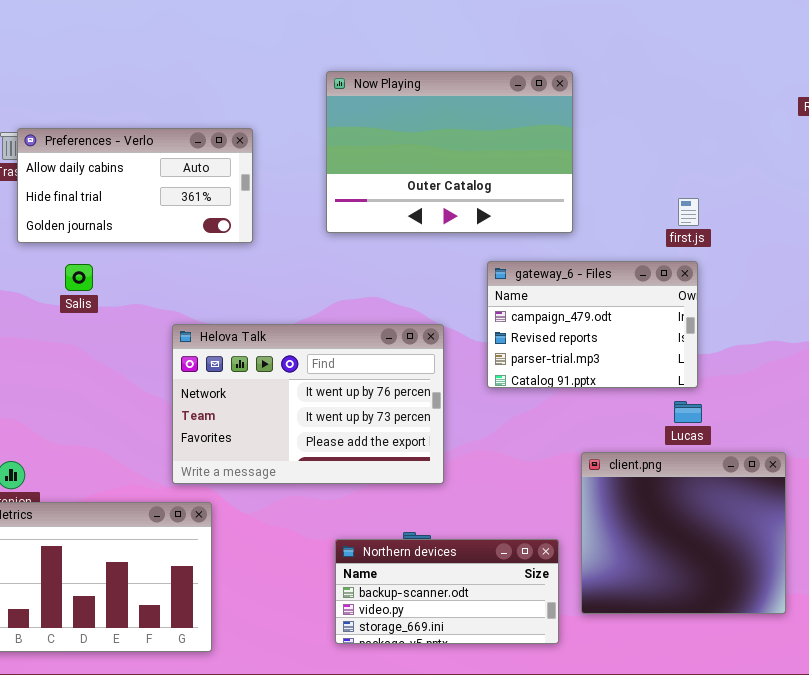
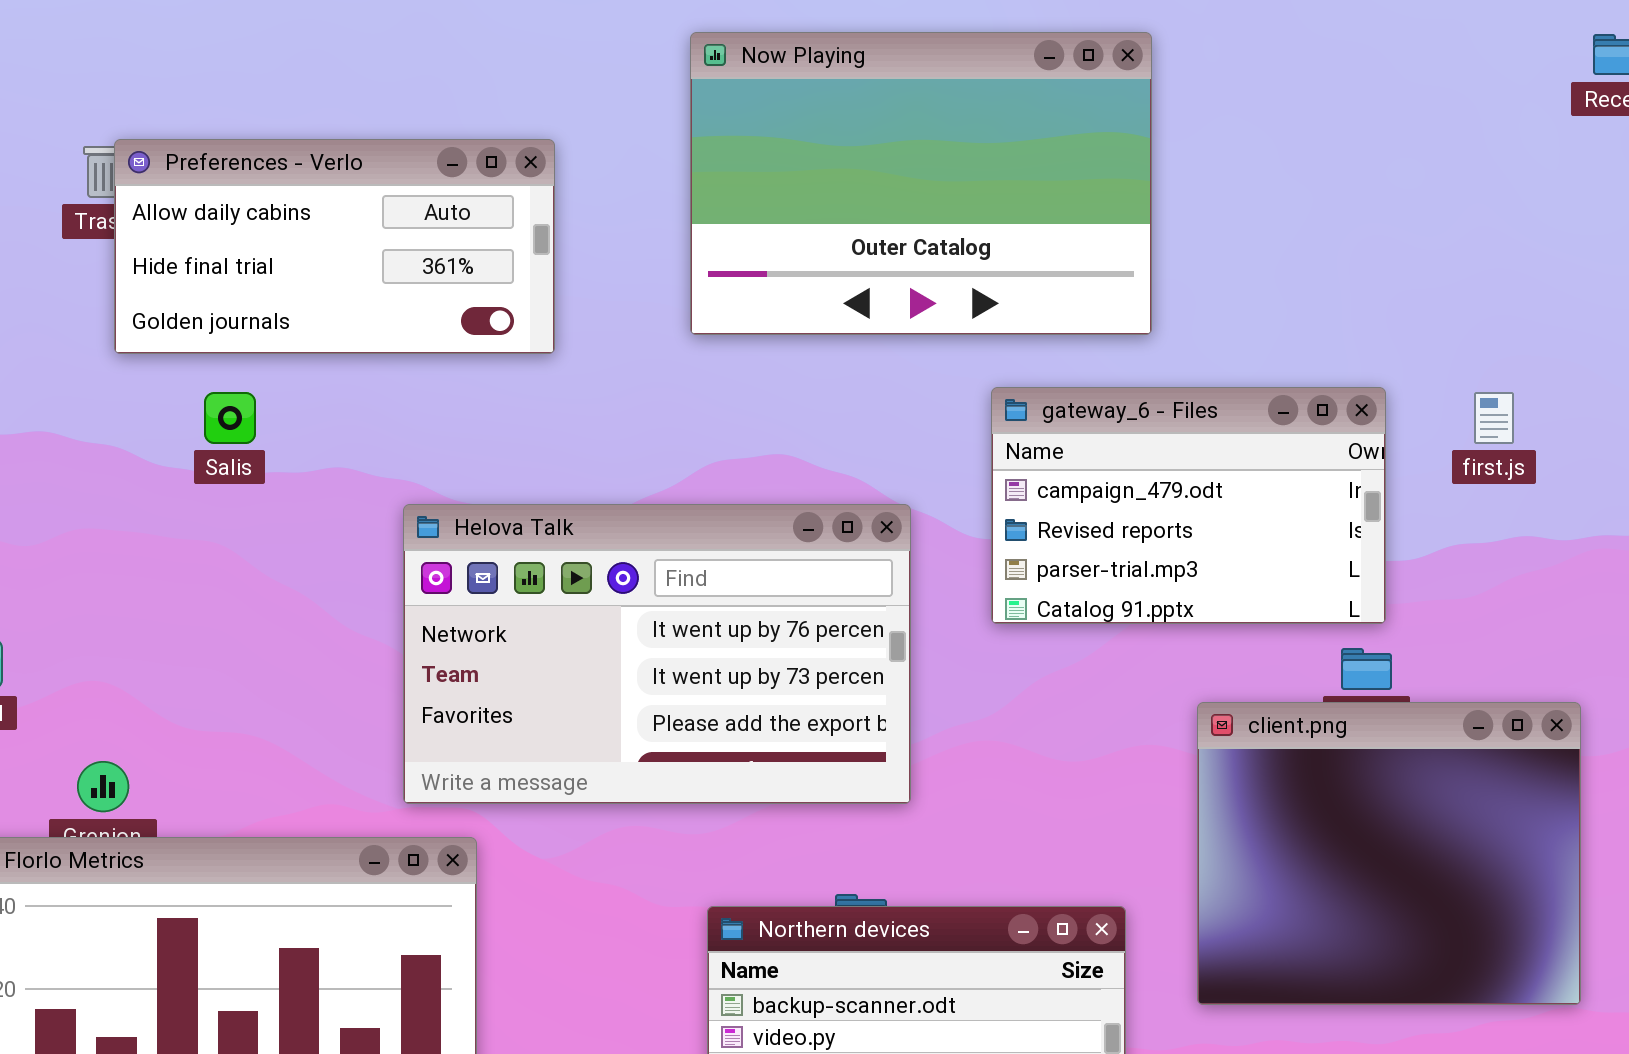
first.js: [678,198,699,226] -> [1474,392,1514,444], moved
client.png: [581,452,786,614] -> [1197,702,1581,1005], moved

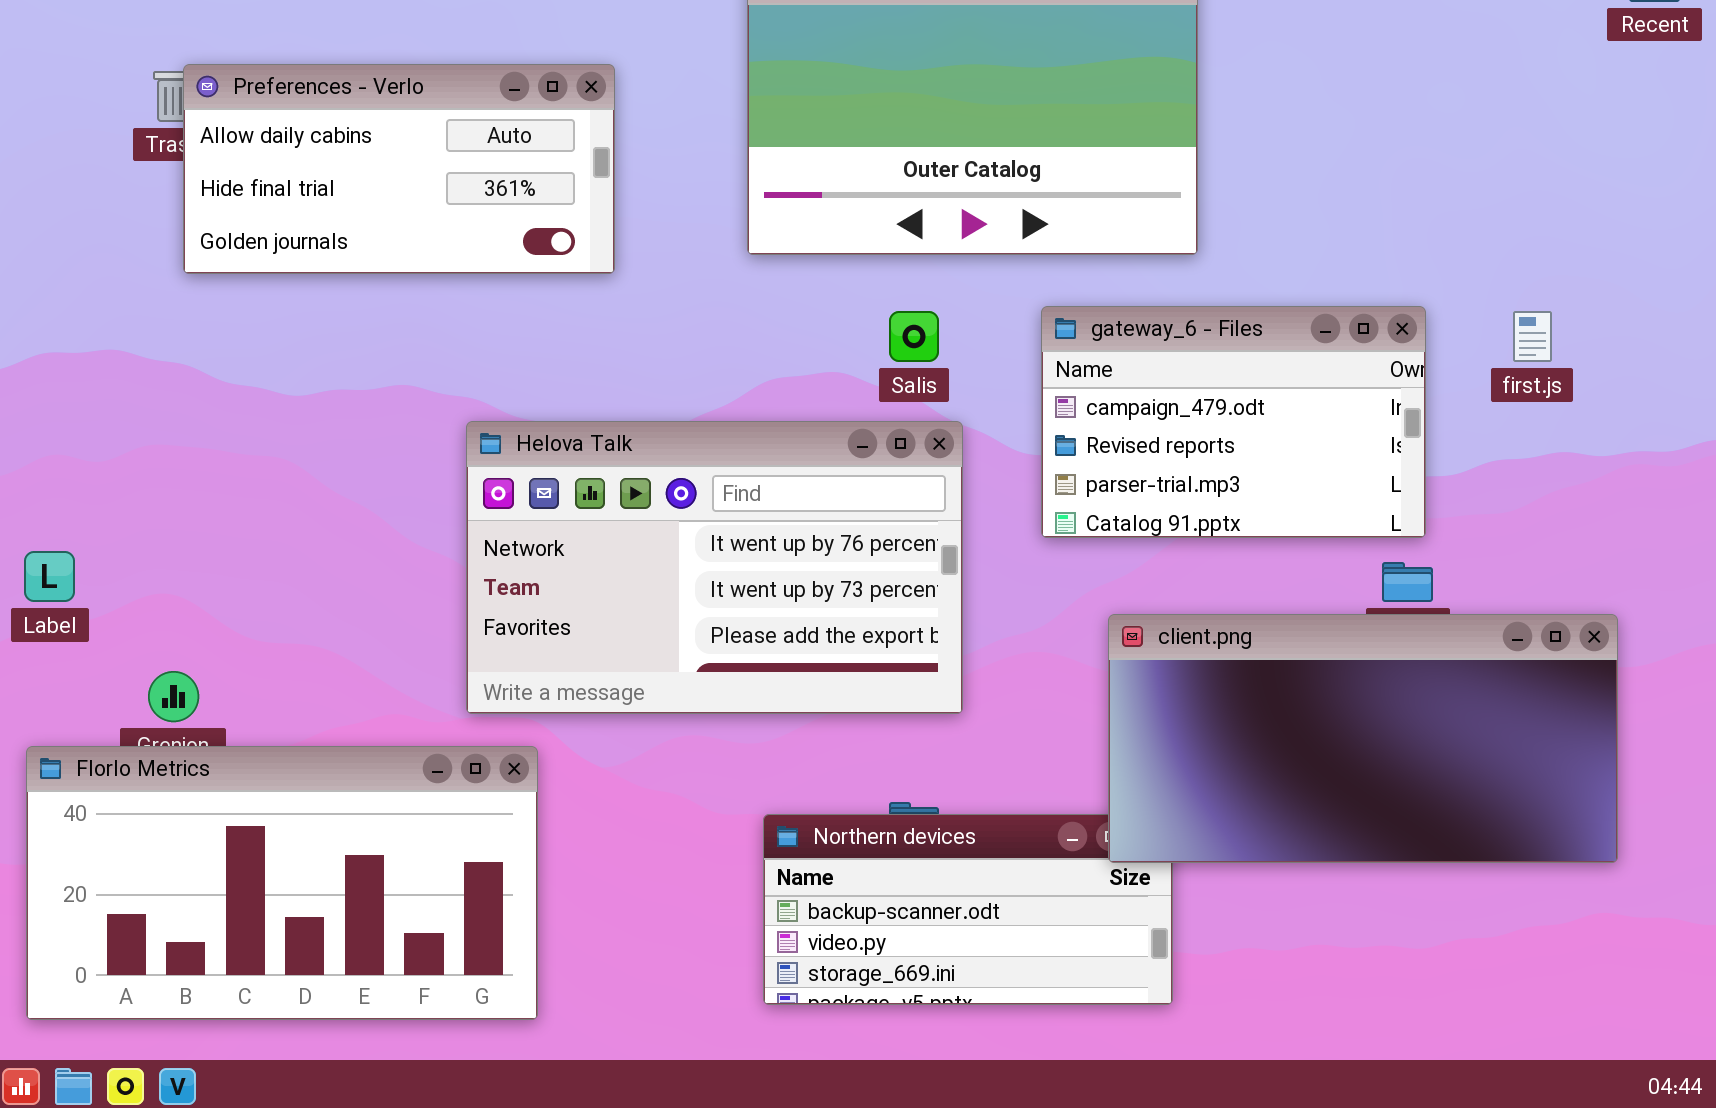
Salis: [204,392,256,444] -> [889,311,939,362], moved
client.png: [1197,702,1581,1005] -> [1108,614,1618,863], resized

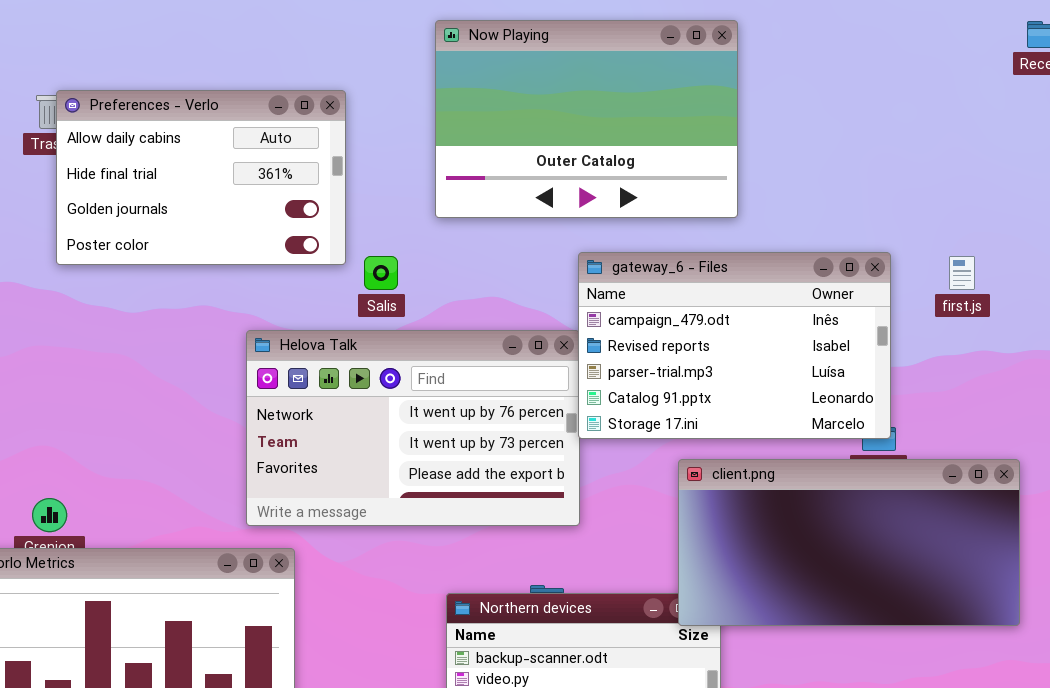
Preferences - Verlo: [183,64,615,274] -> [56,90,346,265], resized
gateway_6 - Files: [1041,306,1426,538] -> [578,252,891,439], resized
Salis: [889,311,939,362] -> [364,256,398,290], moved

